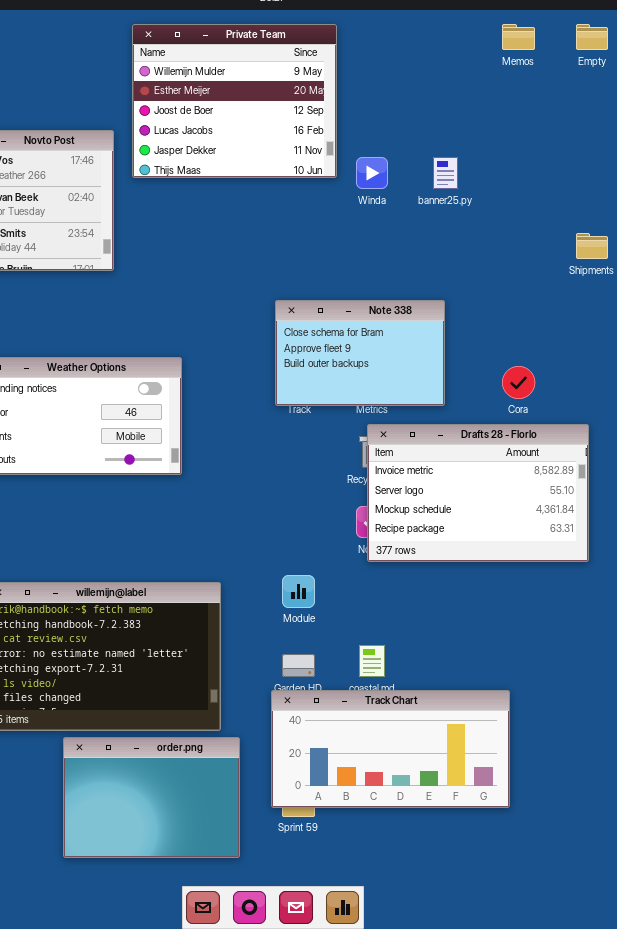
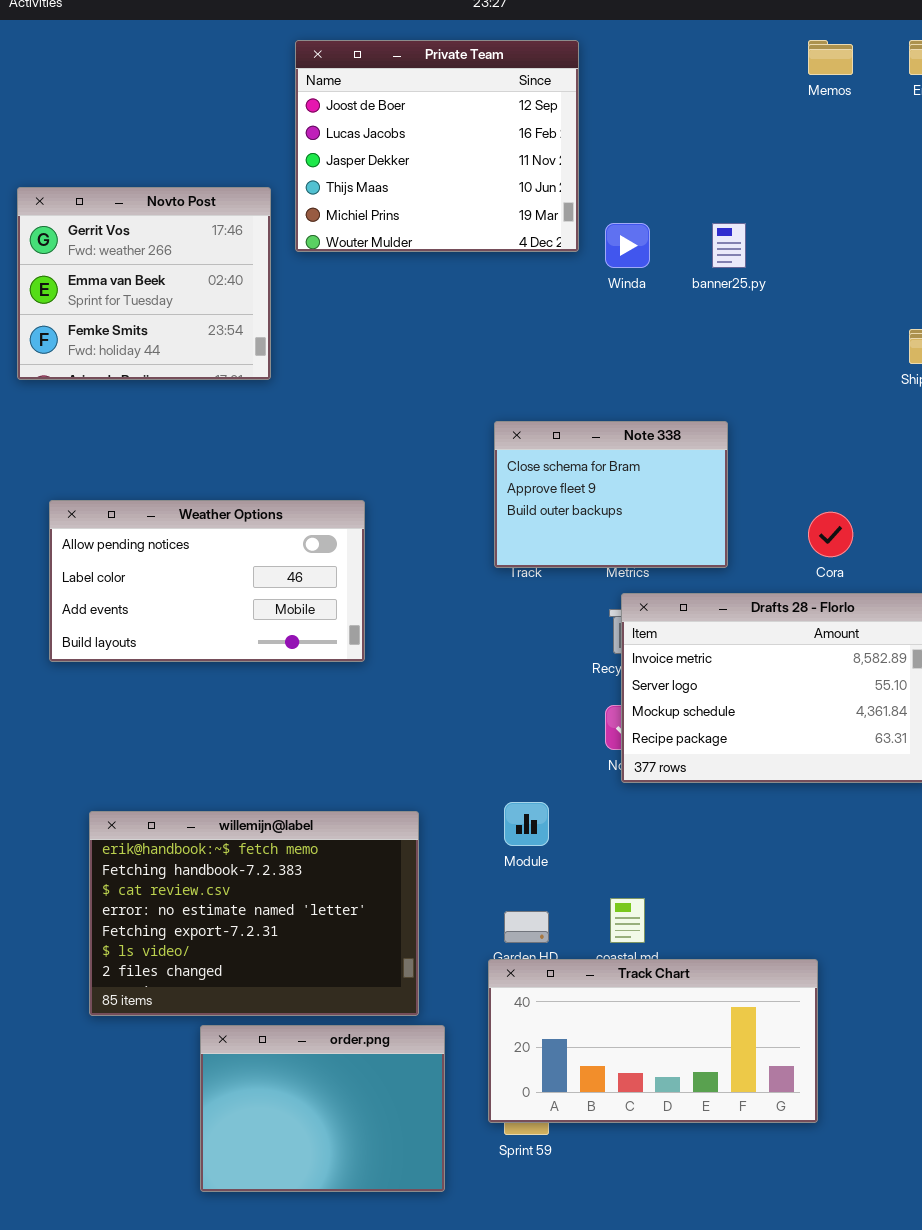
Private Team: [132,24,337,178] -> [295,40,579,252], scrolled down 2 rows

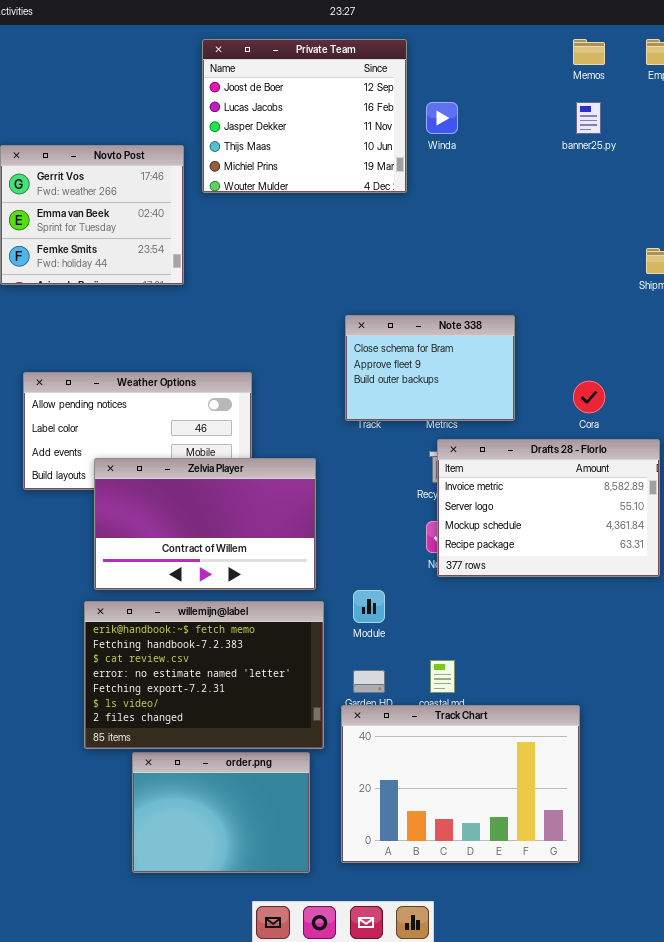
Winda: [605,223,650,268] -> [426,102,458,134], moved
banner25.py: [712,223,746,268] -> [576,102,601,134], moved
Zelvia Player: none -> [94,458,316,590], opened
willemijn@label: [89,811,419,1016] -> [84,601,324,749], moved
Track Chart: [488,959,818,1123] -> [341,705,580,863], resized

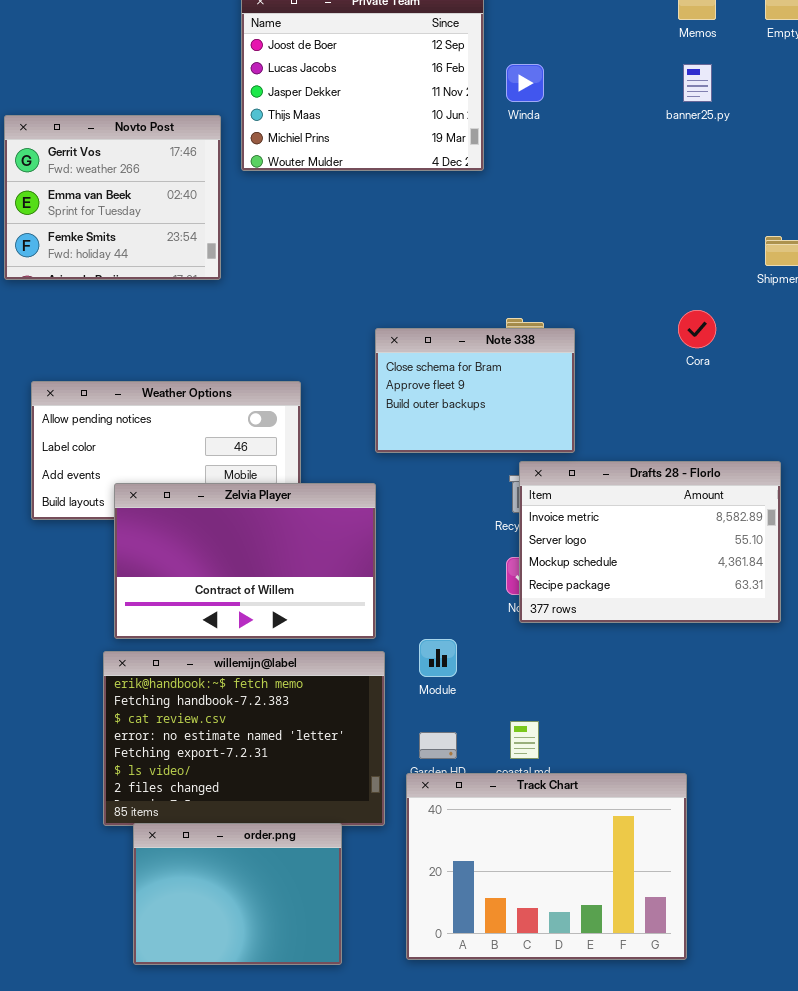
Note 338: [345,315,515,421] -> [375,328,575,453], moved
Cora: [573,381,605,413] -> [678,310,716,348], moved
order.png: [132,752,310,873] -> [133,823,342,965], moved

